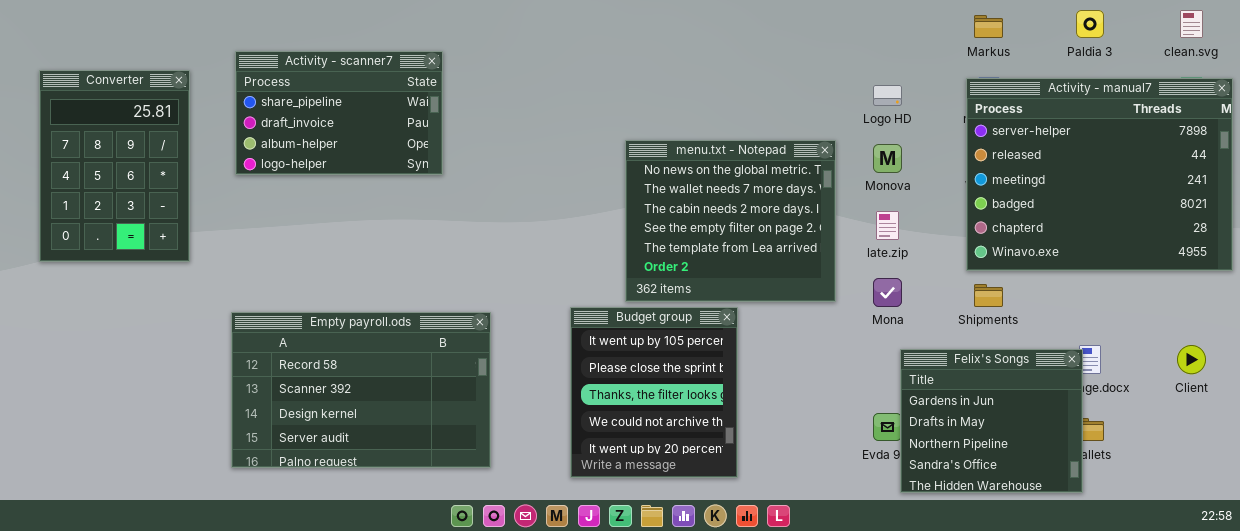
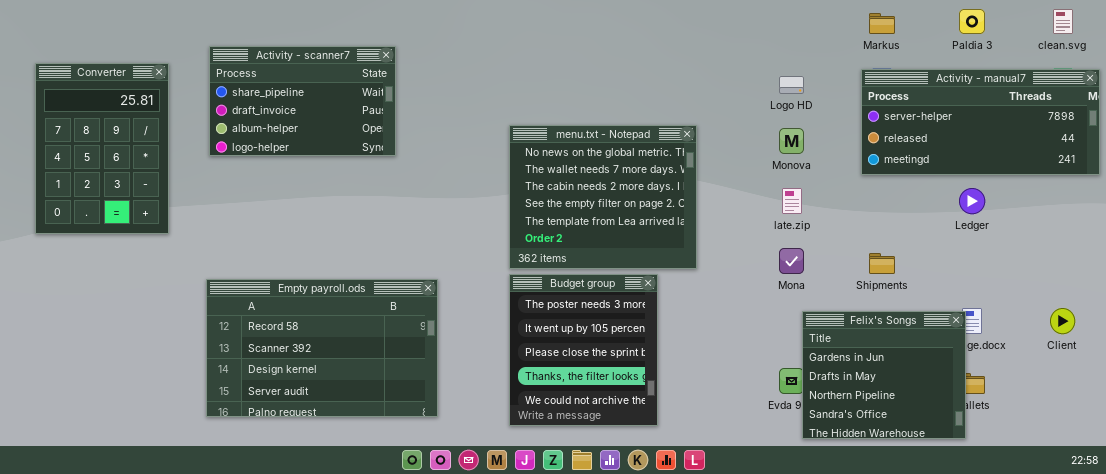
Activity - manual7: [966,78,1233,271] -> [861,69,1100,175], resized
menu.txt - Notepad: [625,140,836,302] -> [509,125,697,269], moved
Budget group: [570,307,738,478] -> [509,274,658,426], scrolled up 1 row

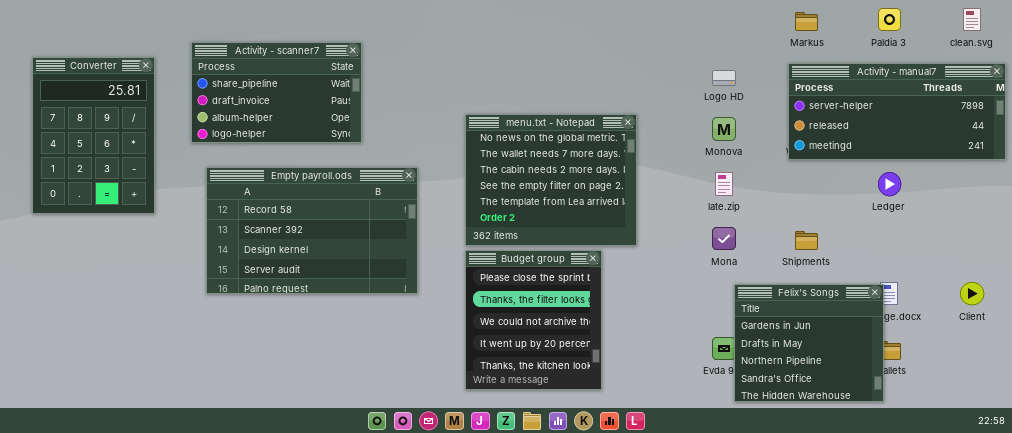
Budget group: [509,274,658,426] -> [465,250,602,390], scrolled down 2 rows
Empty payroll.ods: [206,279,438,417] -> [206,167,418,294], moved

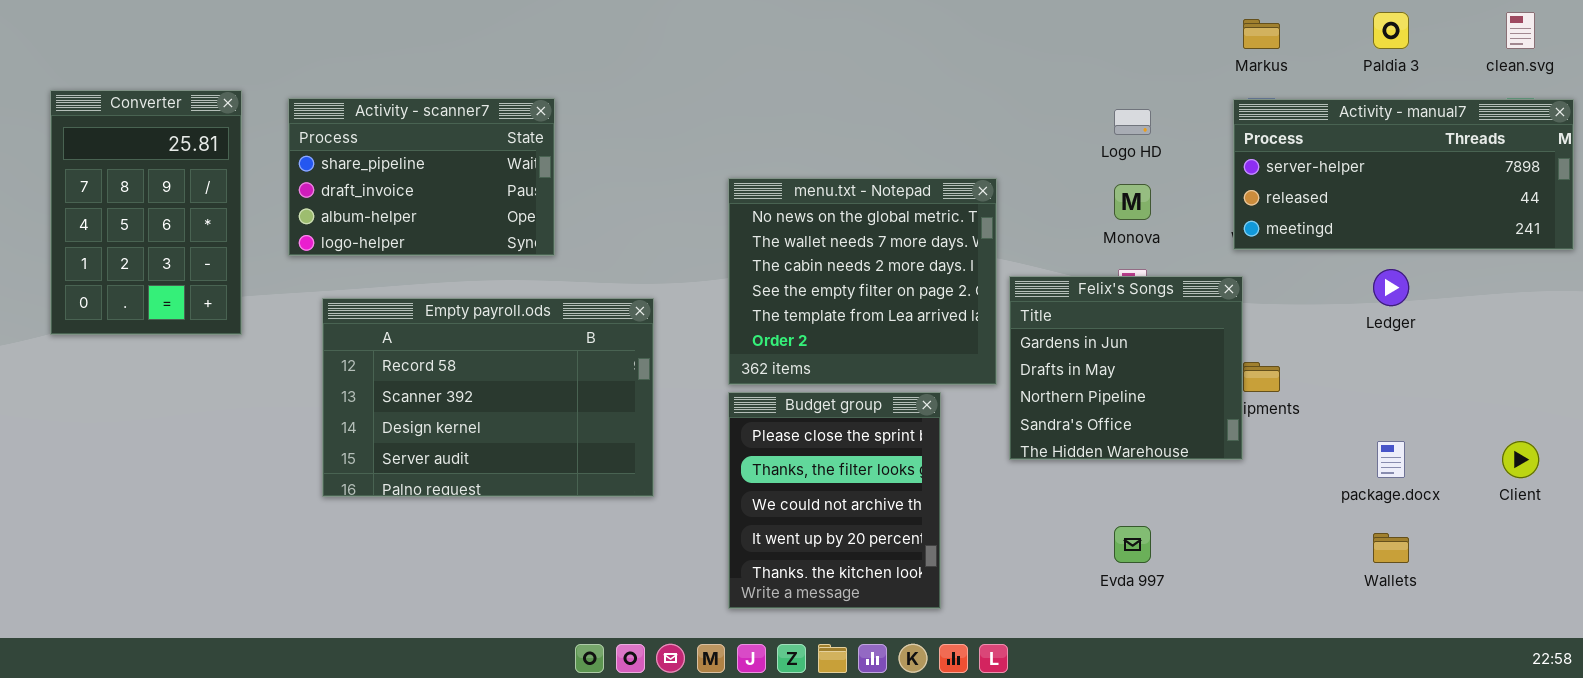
Activity - scanner7: [191,42,362,143] -> [288,98,555,256], moved
Empty payroll.ods: [206,167,418,294] -> [322,298,654,497], moved
Felix's Songs: [734,284,884,402] -> [1009,276,1243,460], moved

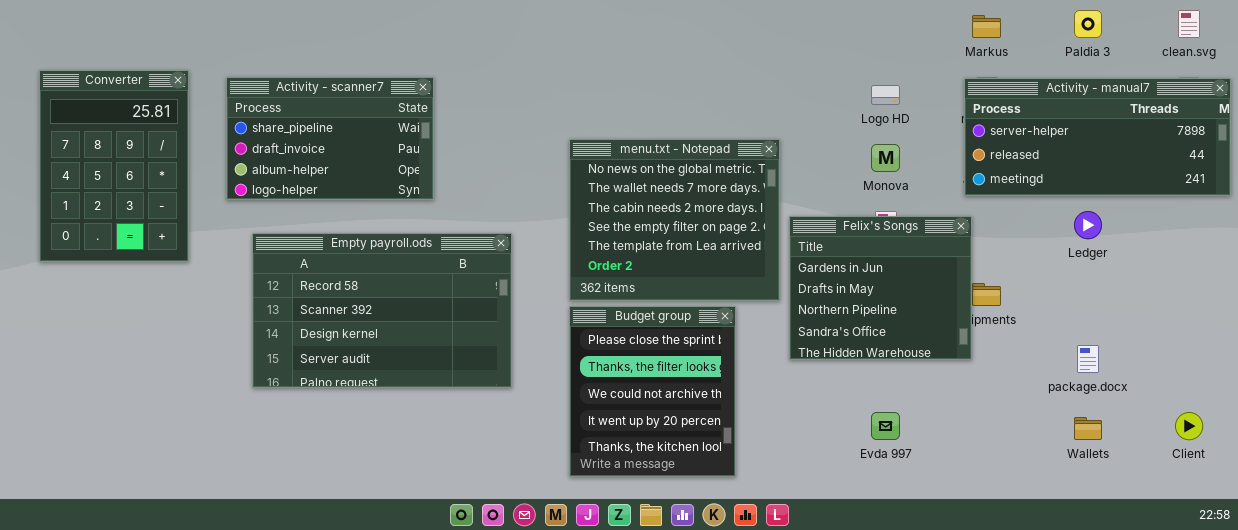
Client: [1502,441,1539,478] -> [1175,412,1203,440], moved

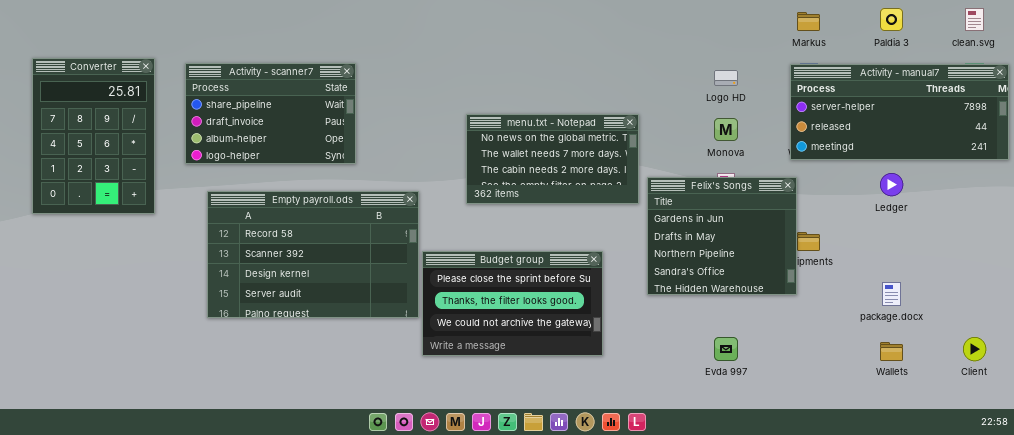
menu.txt - Notepad: [569,139,780,301] -> [466,114,639,204], resized
Budget group: [569,306,736,477] -> [422,251,603,356], resized

